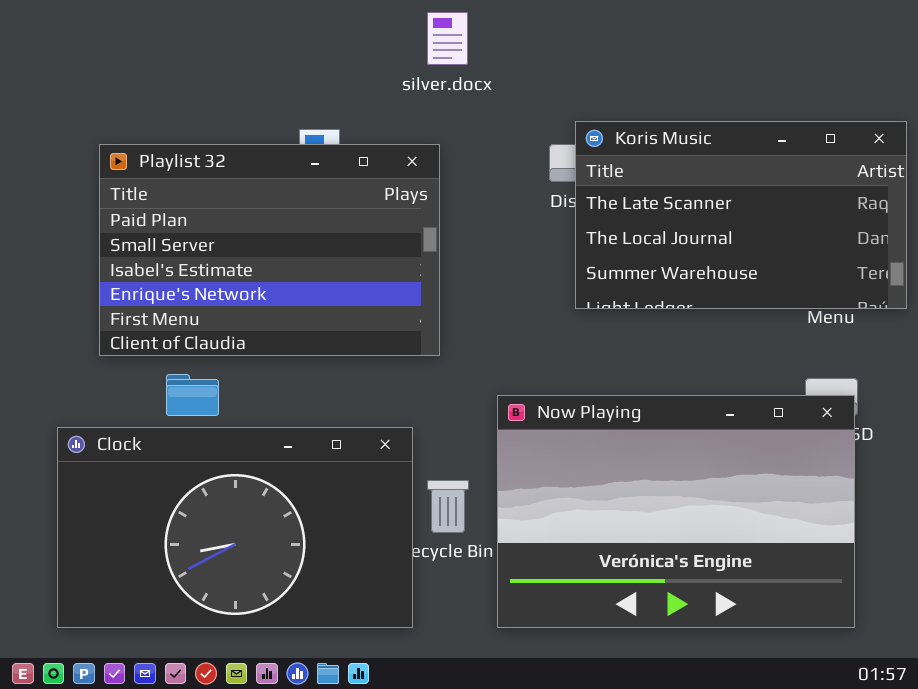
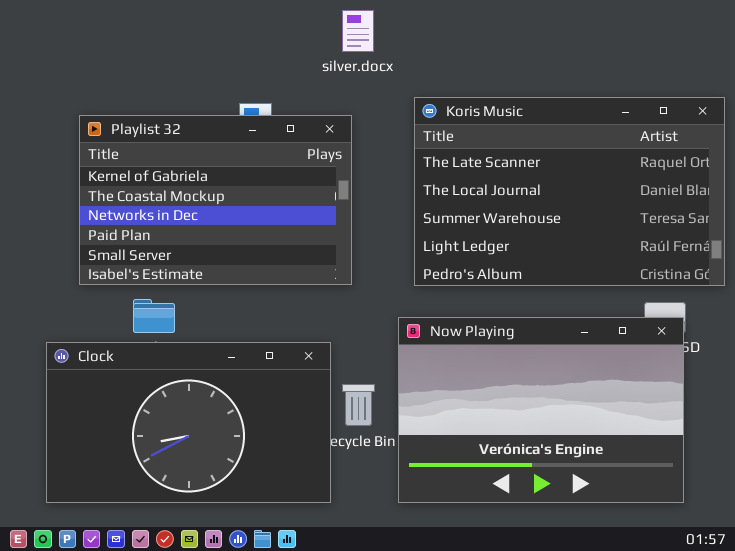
Koris Music: [575,121,907,309] -> [414,97,725,286], resized
Playlist 32: [99,144,440,356] -> [79,115,352,285], scrolled up 3 rows

